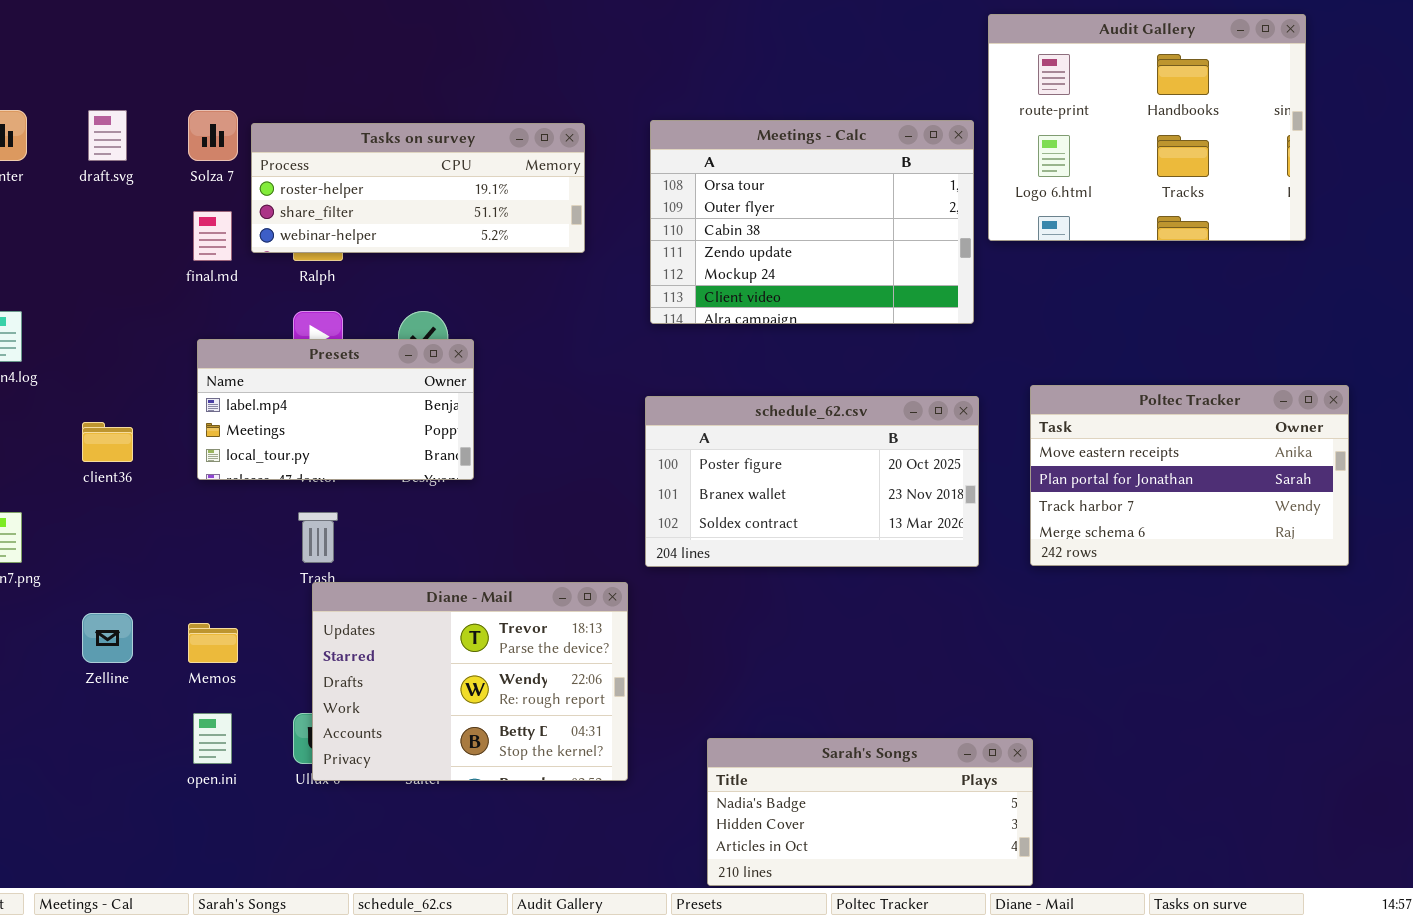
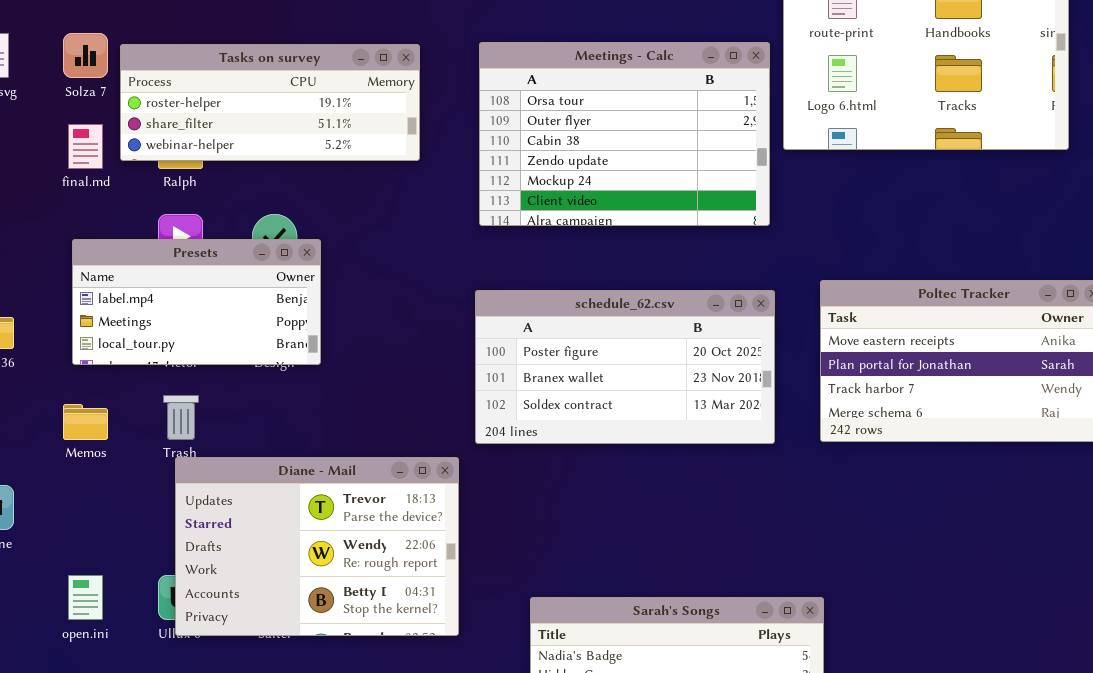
Memos: [188,623,238,663] -> [63,404,108,440], moved

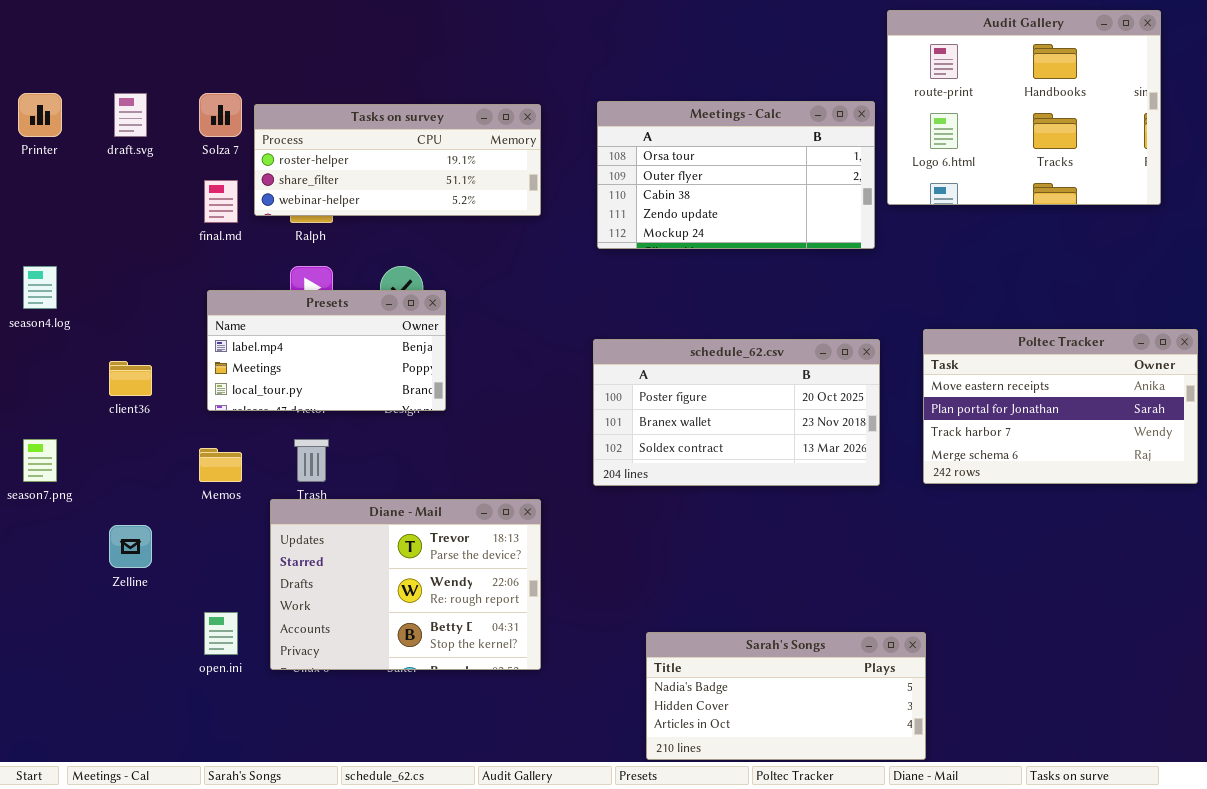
Meetings - Calc: [479,42,770,226] -> [597,101,875,249], resized
Diane - Mail: [175,457,459,636] -> [270,499,541,670], moved

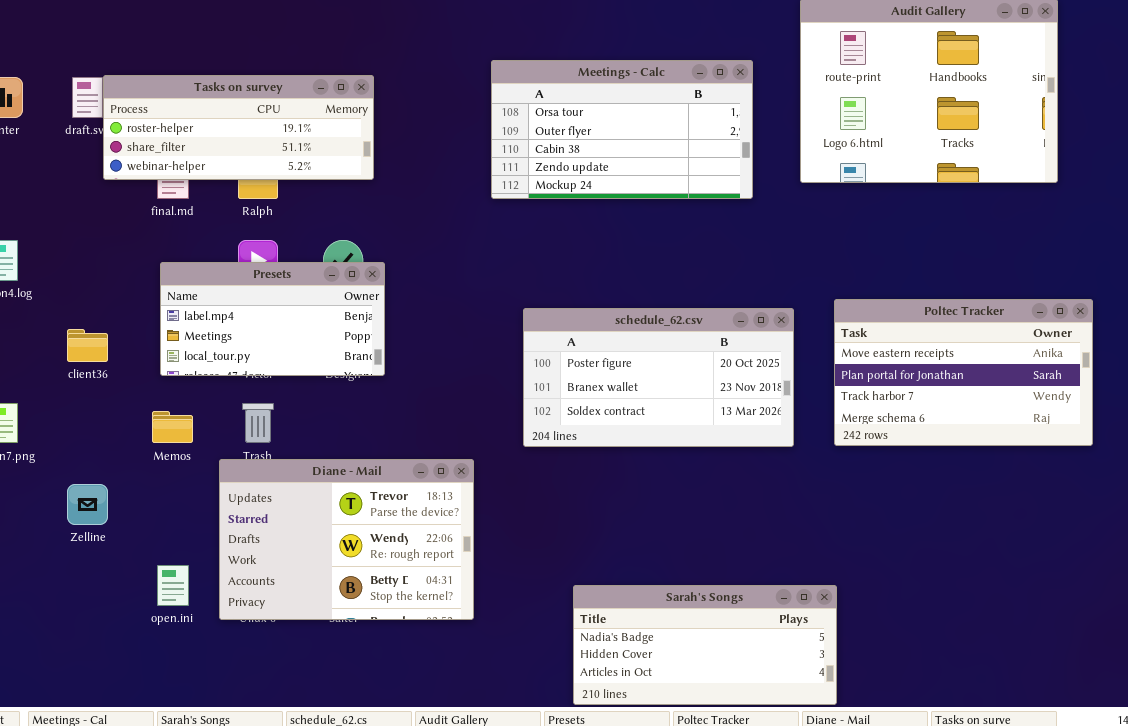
Meetings - Calc: [597,101,875,249] -> [491,60,753,199], moved
Tasks on survey: [254,104,541,216] -> [103,75,374,180], moved

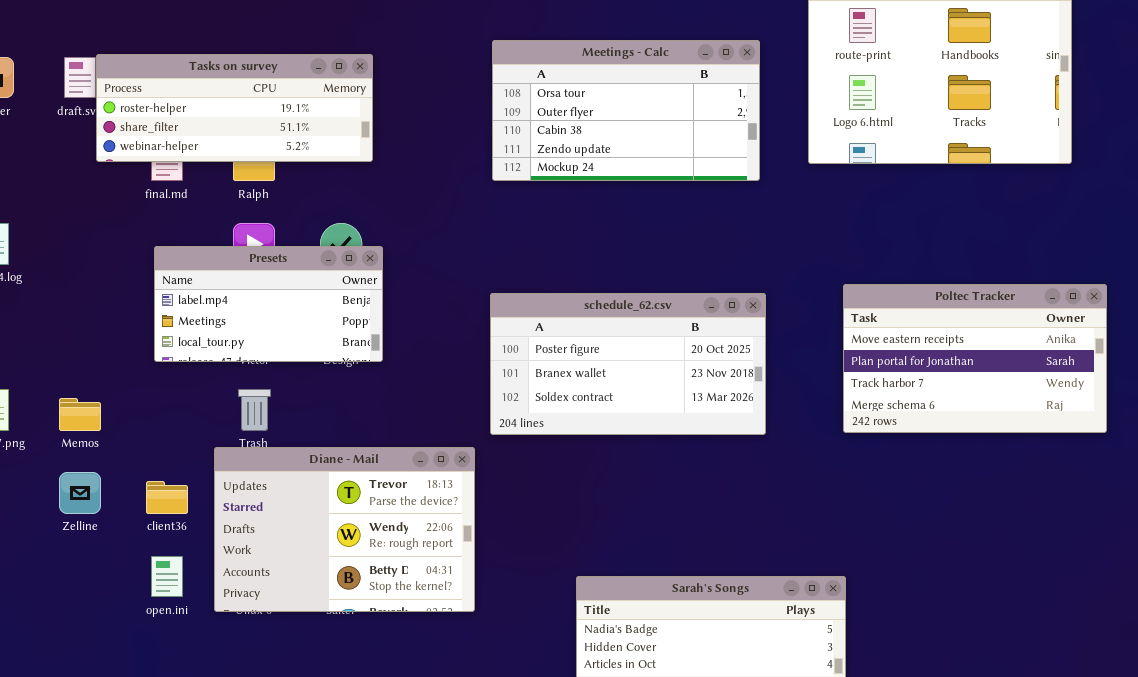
schedule_62.csv: [523,308,794,447] -> [490,293,766,435], moved
client36: [67,329,108,362] -> [146,481,188,514], moved
Memos: [152,411,193,443] -> [59,398,101,431], moved

